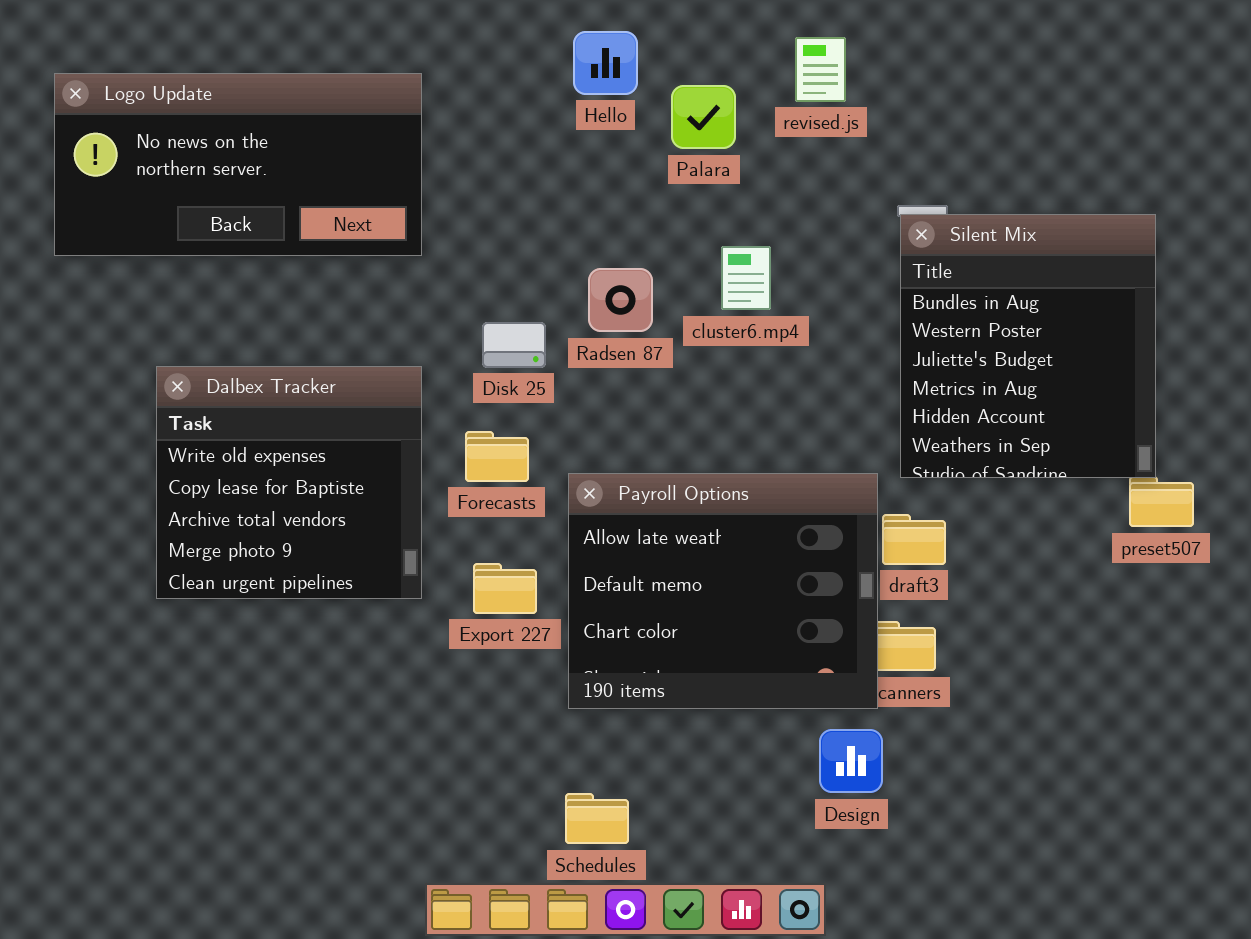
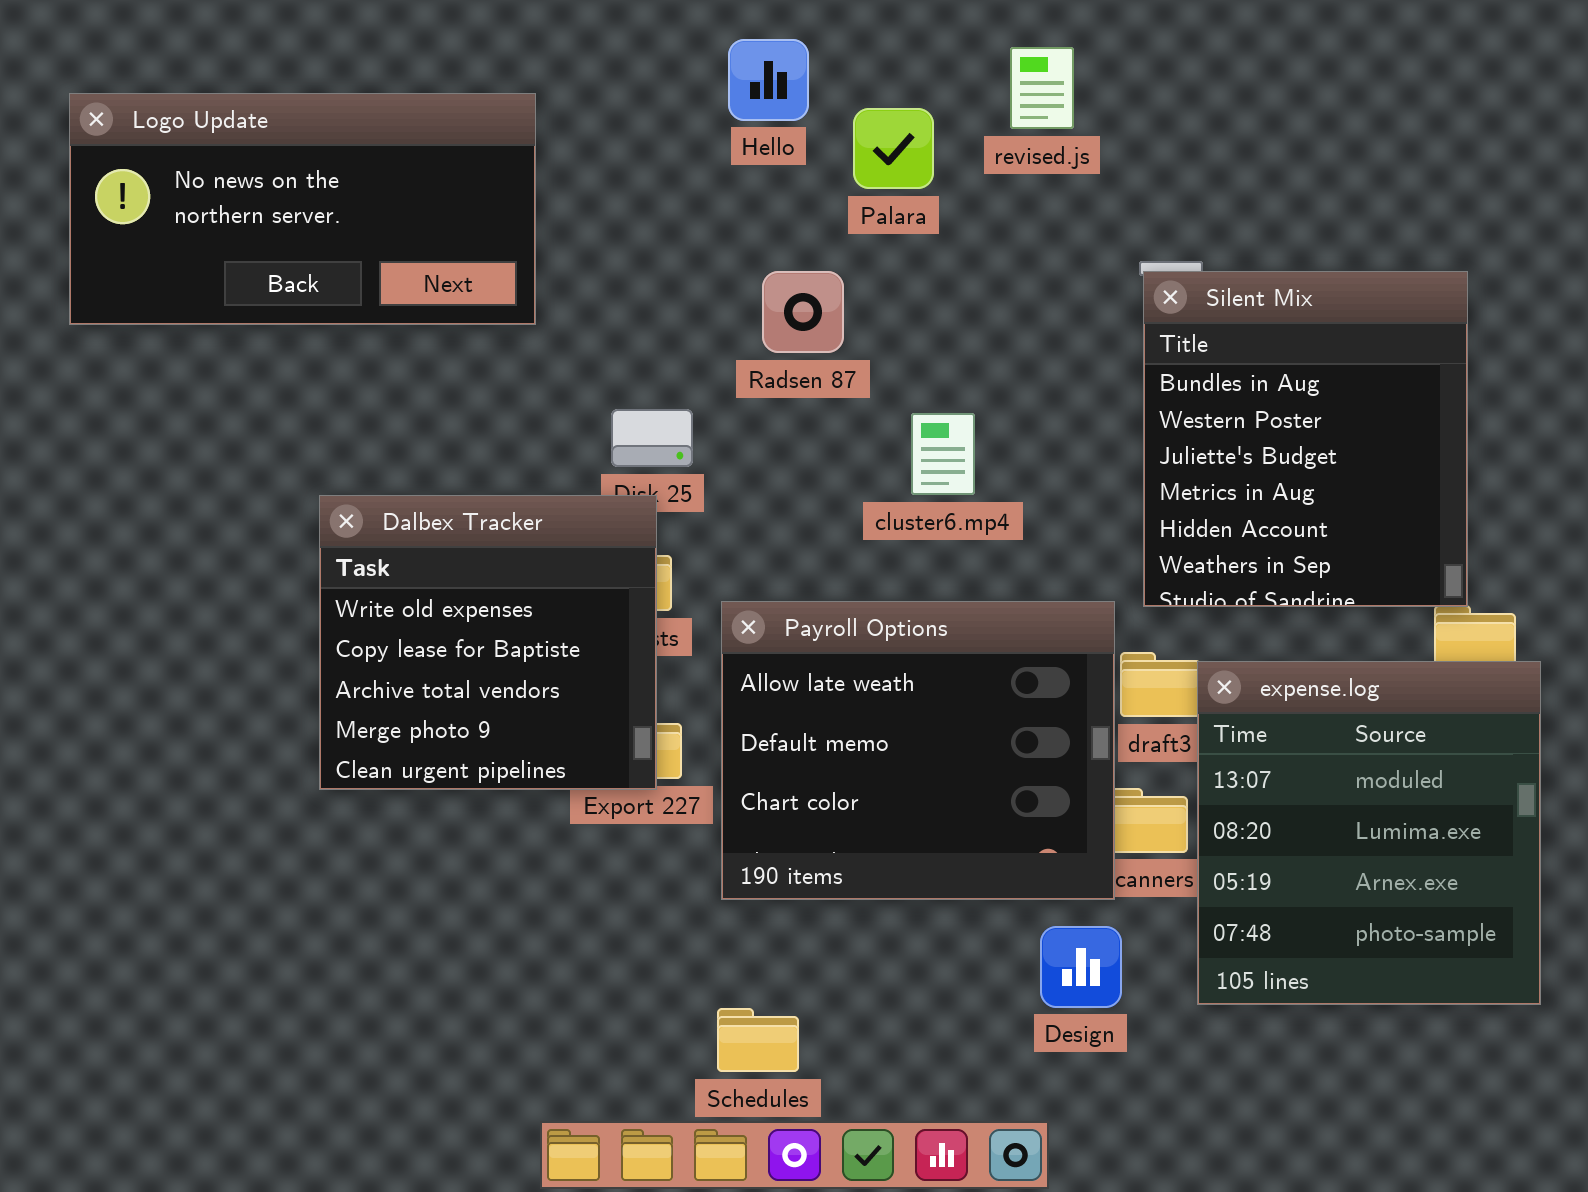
cluster6.mp4: [721,246,771,310] -> [911,413,975,495], moved
Radsen 87: [588,268,653,332] -> [762,271,844,353], moved
Dalbex Tracker: [156,366,422,599] -> [319,495,657,790], moved
expense.log: none -> [1197,661,1541,1005], opened

